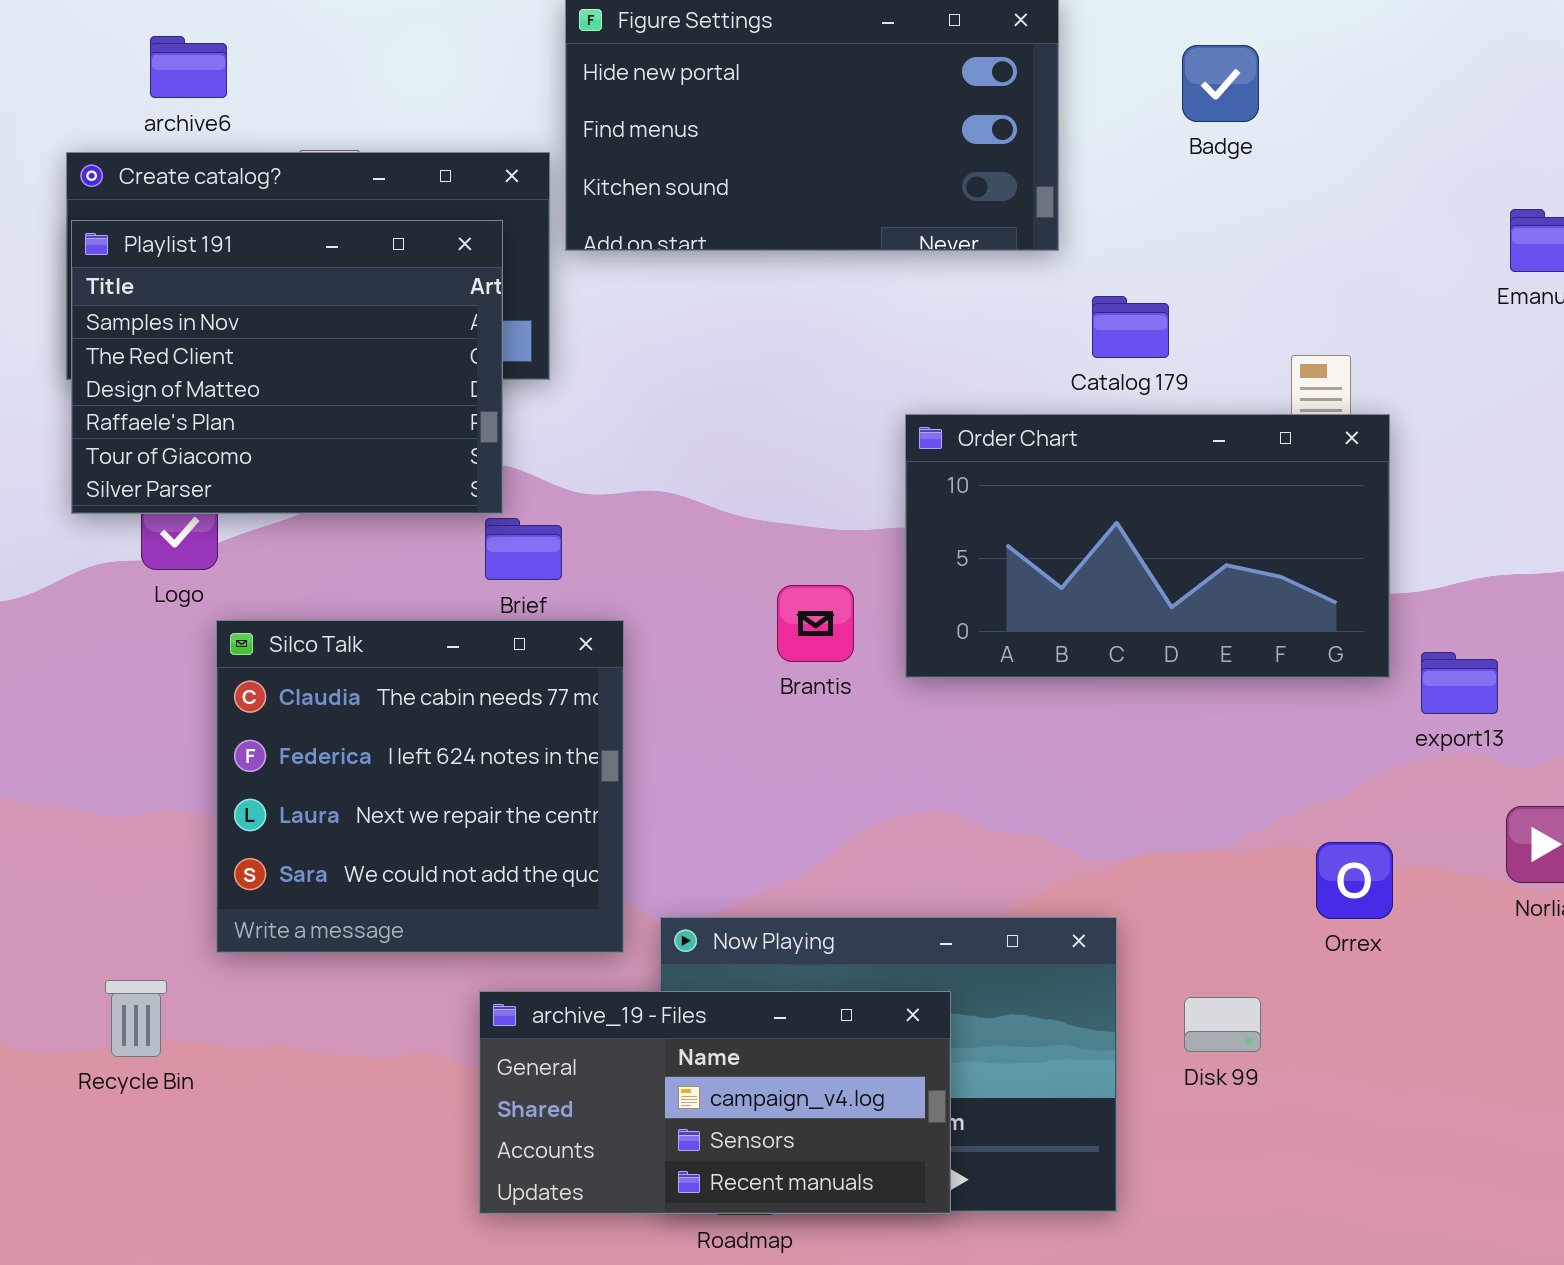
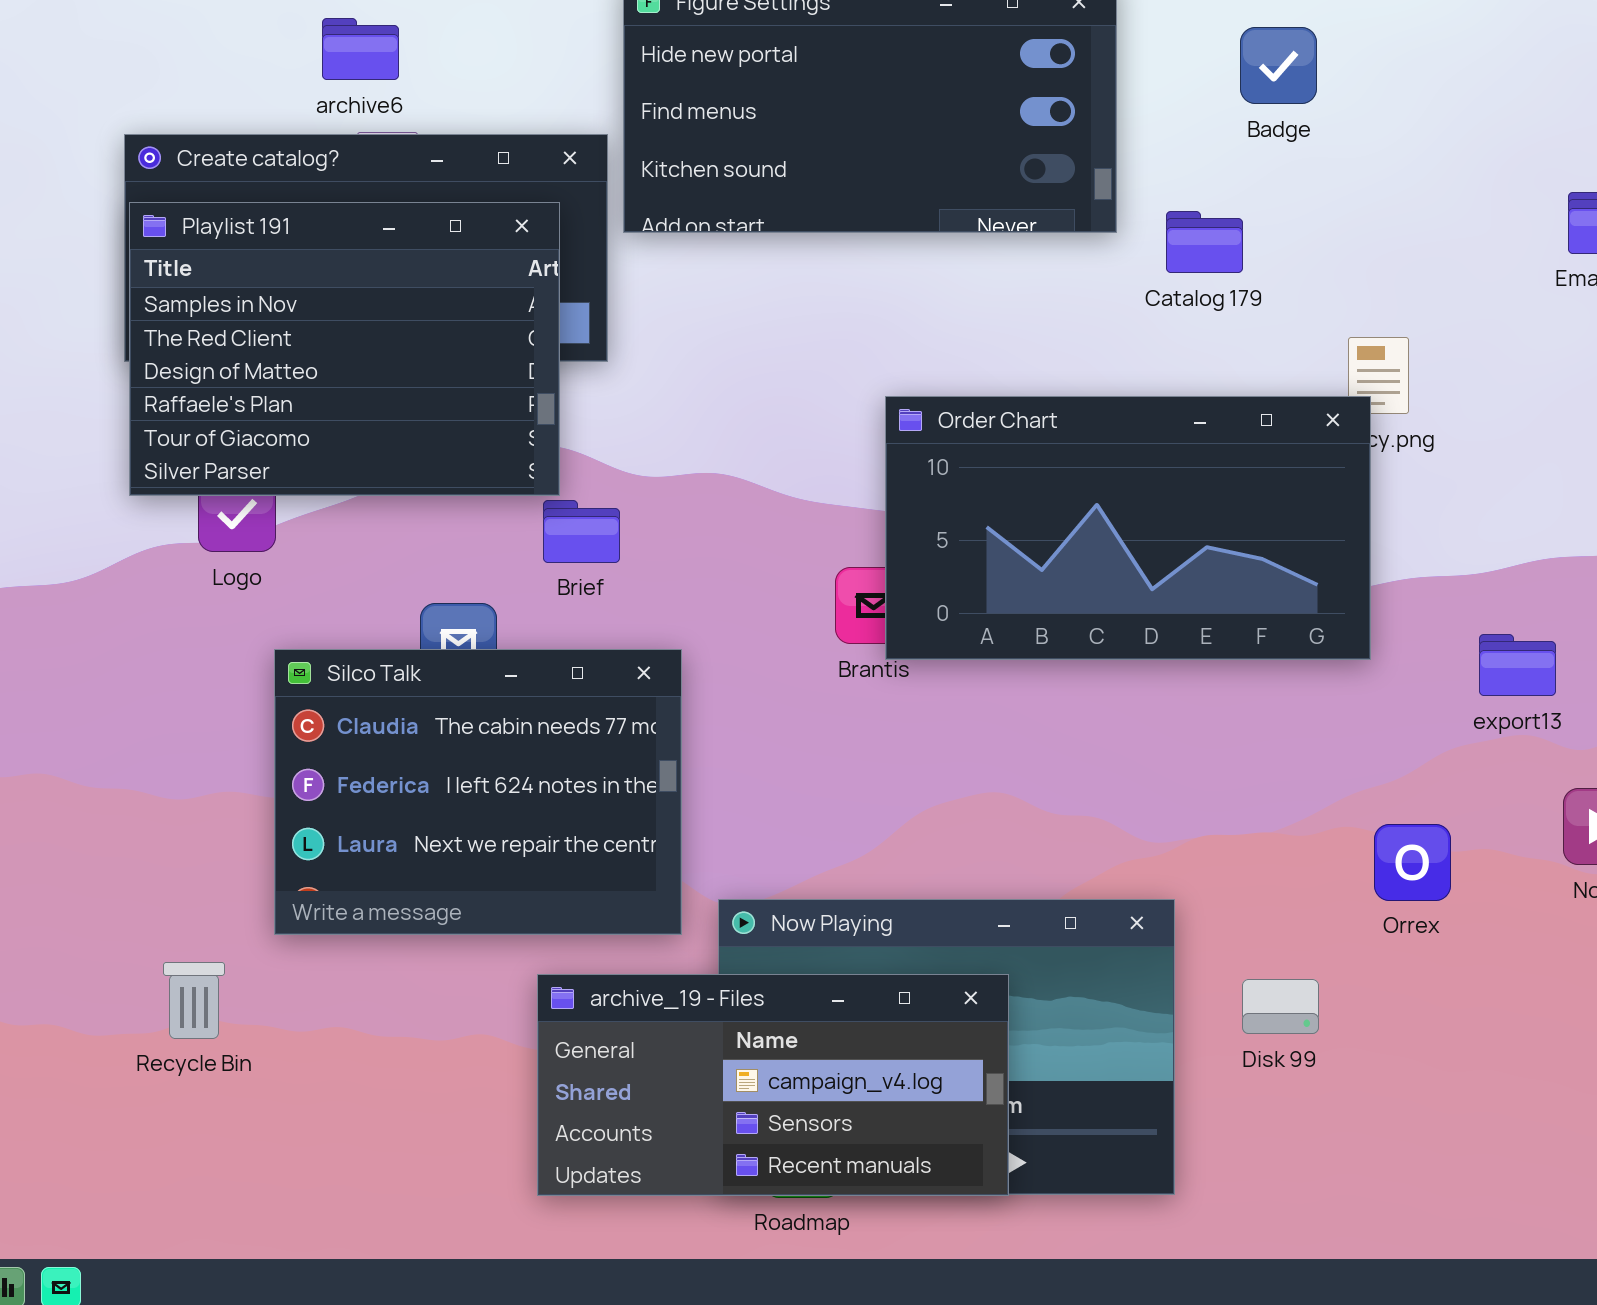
archive6: [150,36,227,98] -> [322,18,399,80], moved
Catalog 179: [1092,296,1169,358] -> [1166,211,1243,273], moved
Order Chart: [905,414,1390,678] -> [885,396,1371,660], moved
Silco Talk: [216,620,624,953] -> [274,649,682,935], resized

